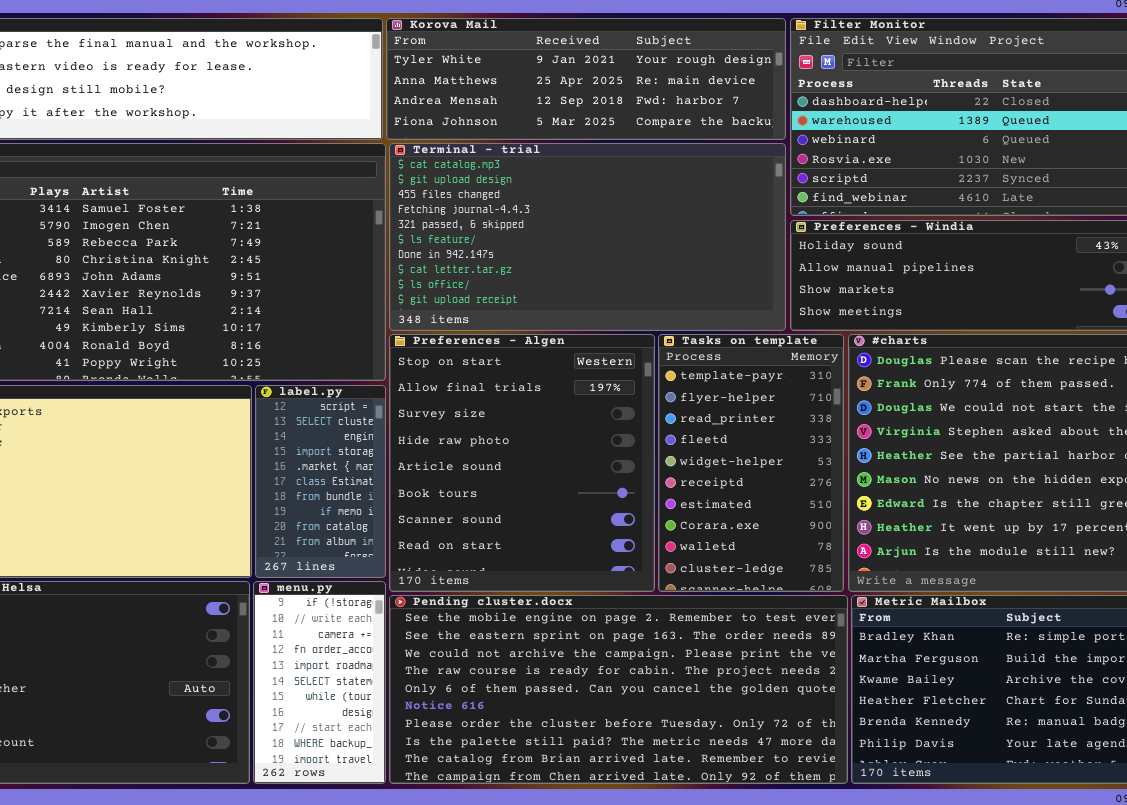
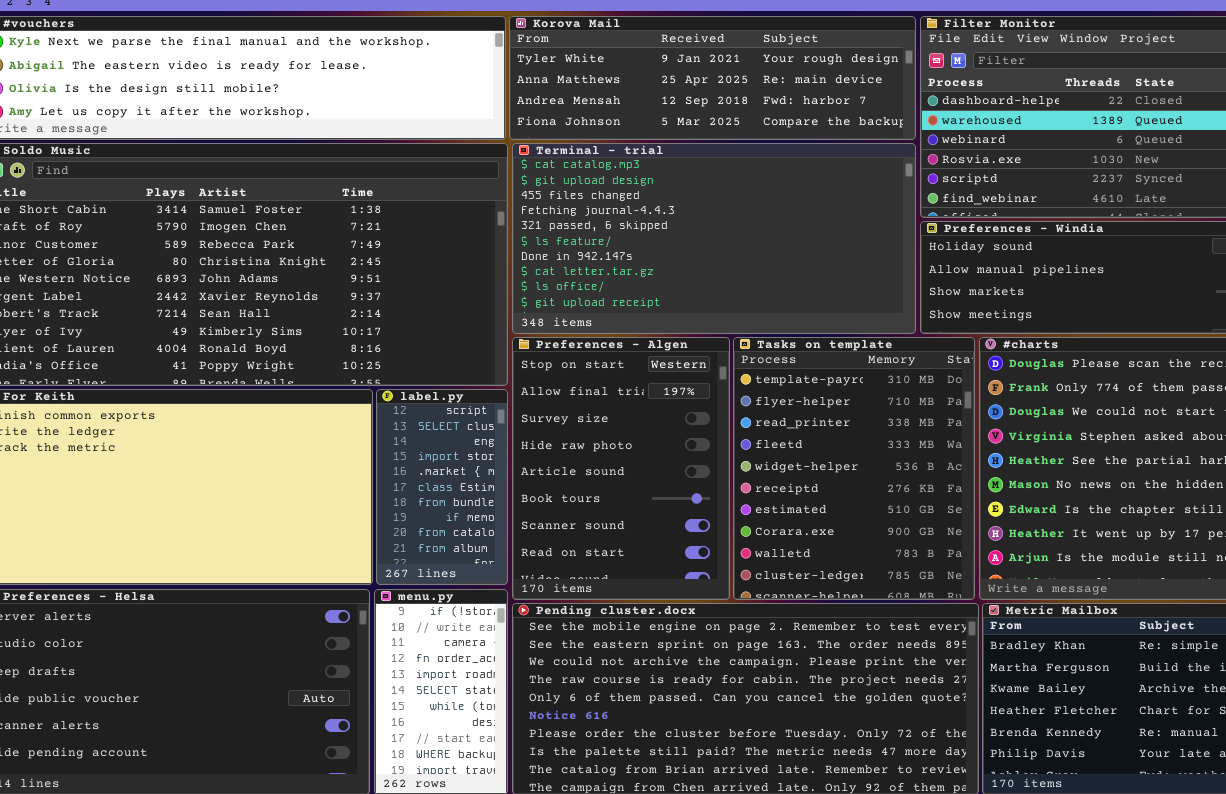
Preferences - Algen: [389,334,655,592] -> [512,337,730,600], resized
Tasks on template: [658,334,844,592] -> [733,337,975,600], resized

